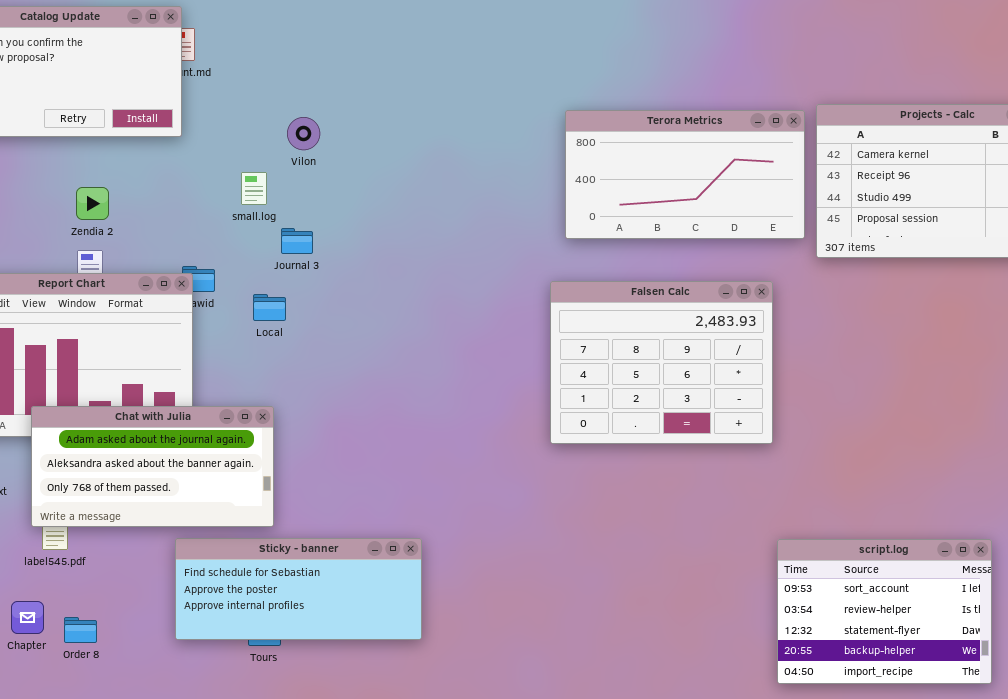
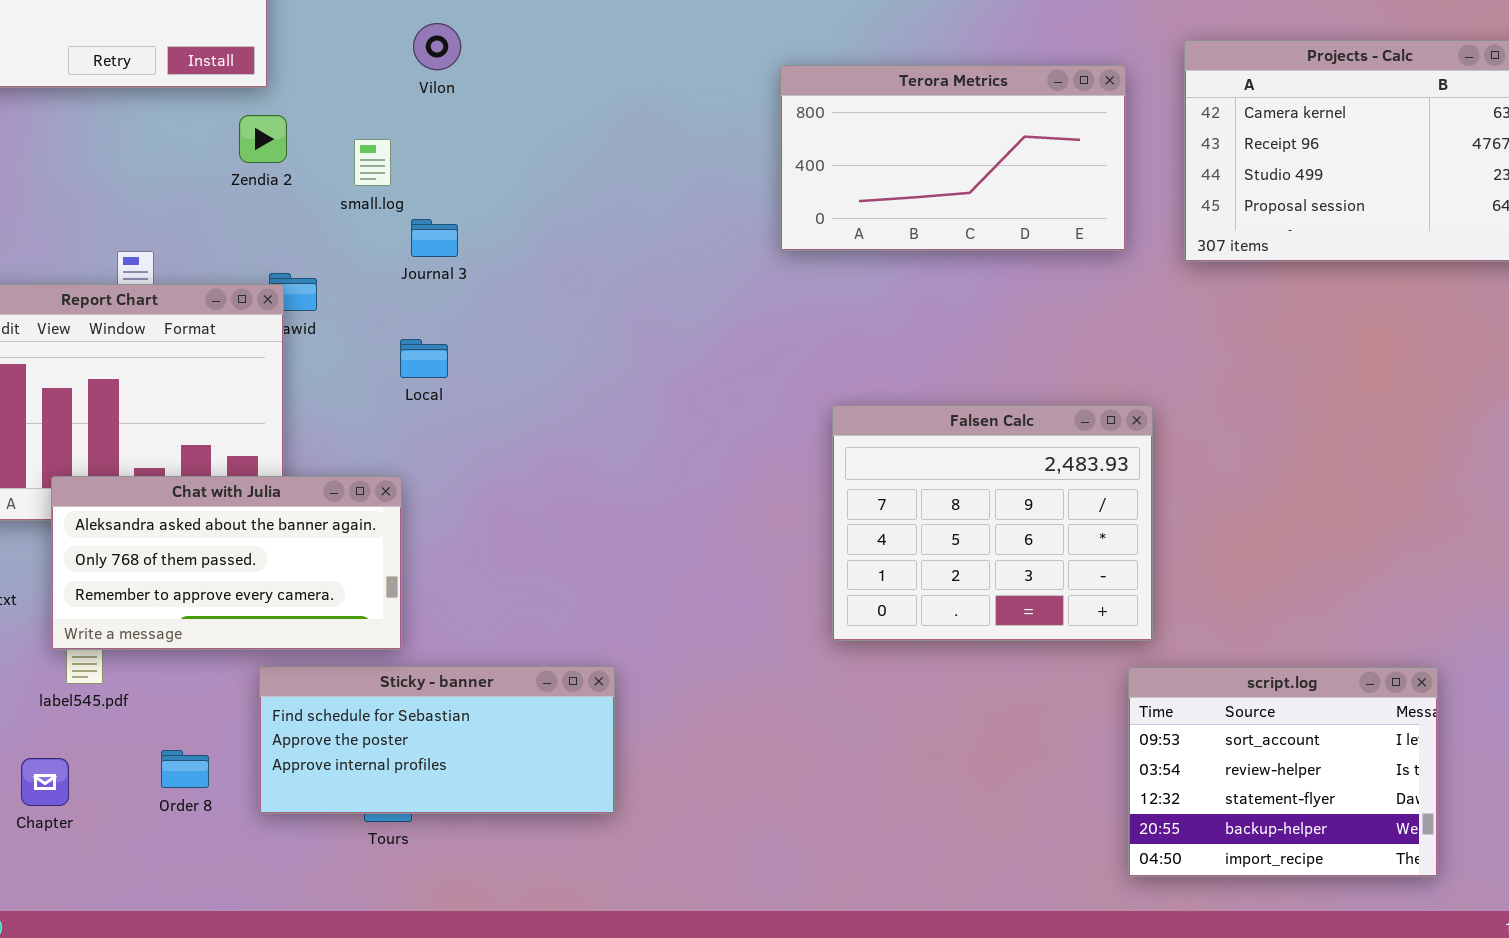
Terora Metrics: [565,110,805,239] -> [780,65,1126,251], moved
Vilon: [287,117,320,150] -> [413,23,461,70], moved
Zendia 2: [76,187,109,220] -> [239,115,287,163], moved
Falsen Calc: [550,281,773,444] -> [832,405,1153,641], moved
Local: [253,294,286,321] -> [400,339,448,378], moved
Chat with Julia: [31,406,274,527] -> [51,476,402,650], scrolled down 1 row
Order 8: [64,617,97,643] -> [161,750,209,788], moved

